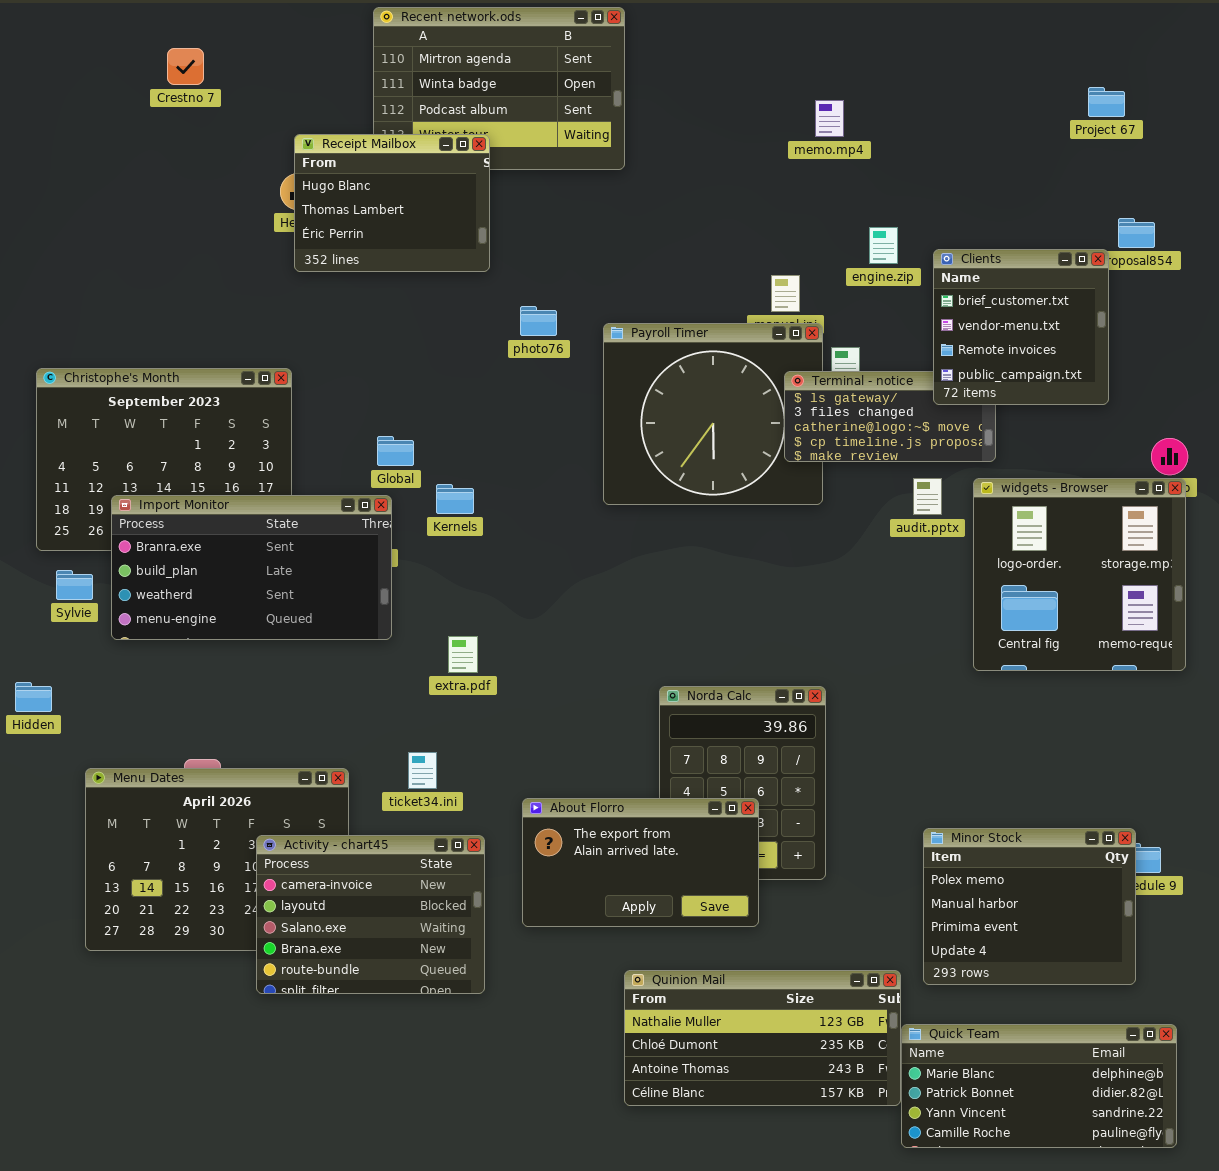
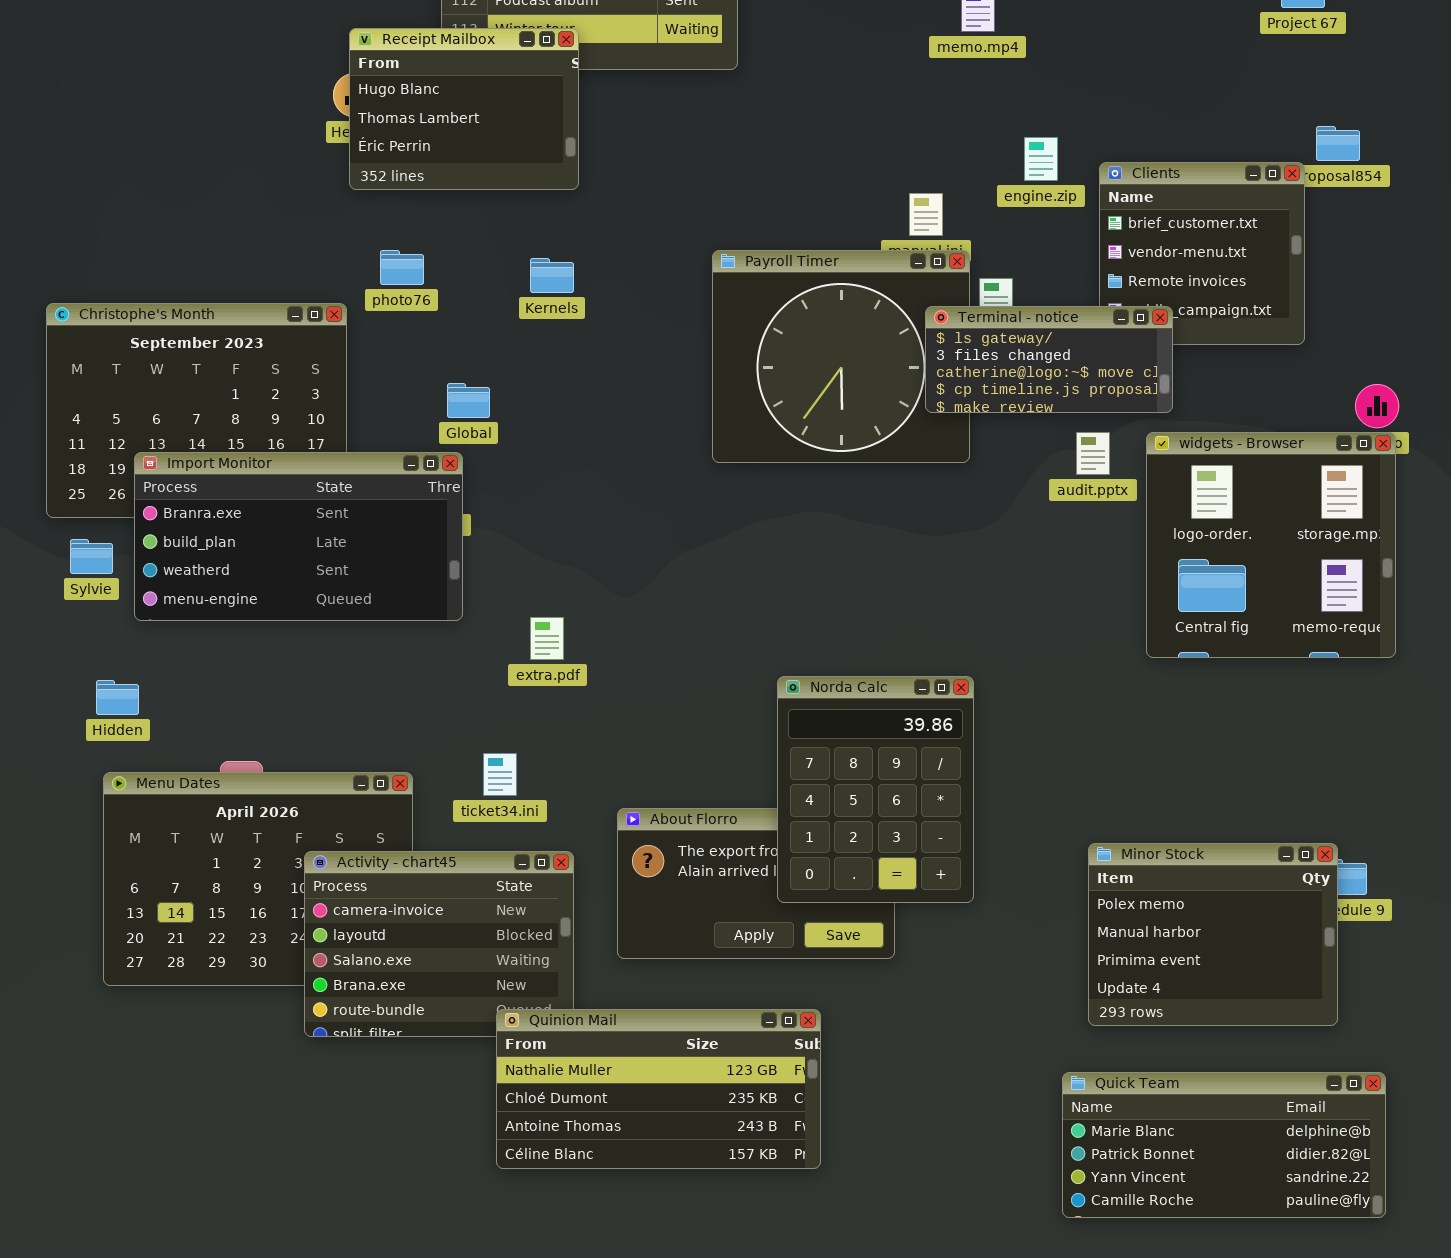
photo76: [520,306,557,336] -> [380,250,424,285], moved
Terminal - notice: [784,371,996,462] -> [925,306,1173,413], raised
Kernels: [436,484,474,514] -> [530,258,574,293], moved
Hidden: [15,682,52,712] -> [96,680,139,715], moved
Norda Calc: [659,686,826,880] -> [777,676,974,903], raised
Quinion Mail: [624,970,901,1106] -> [496,1009,821,1169], moved

